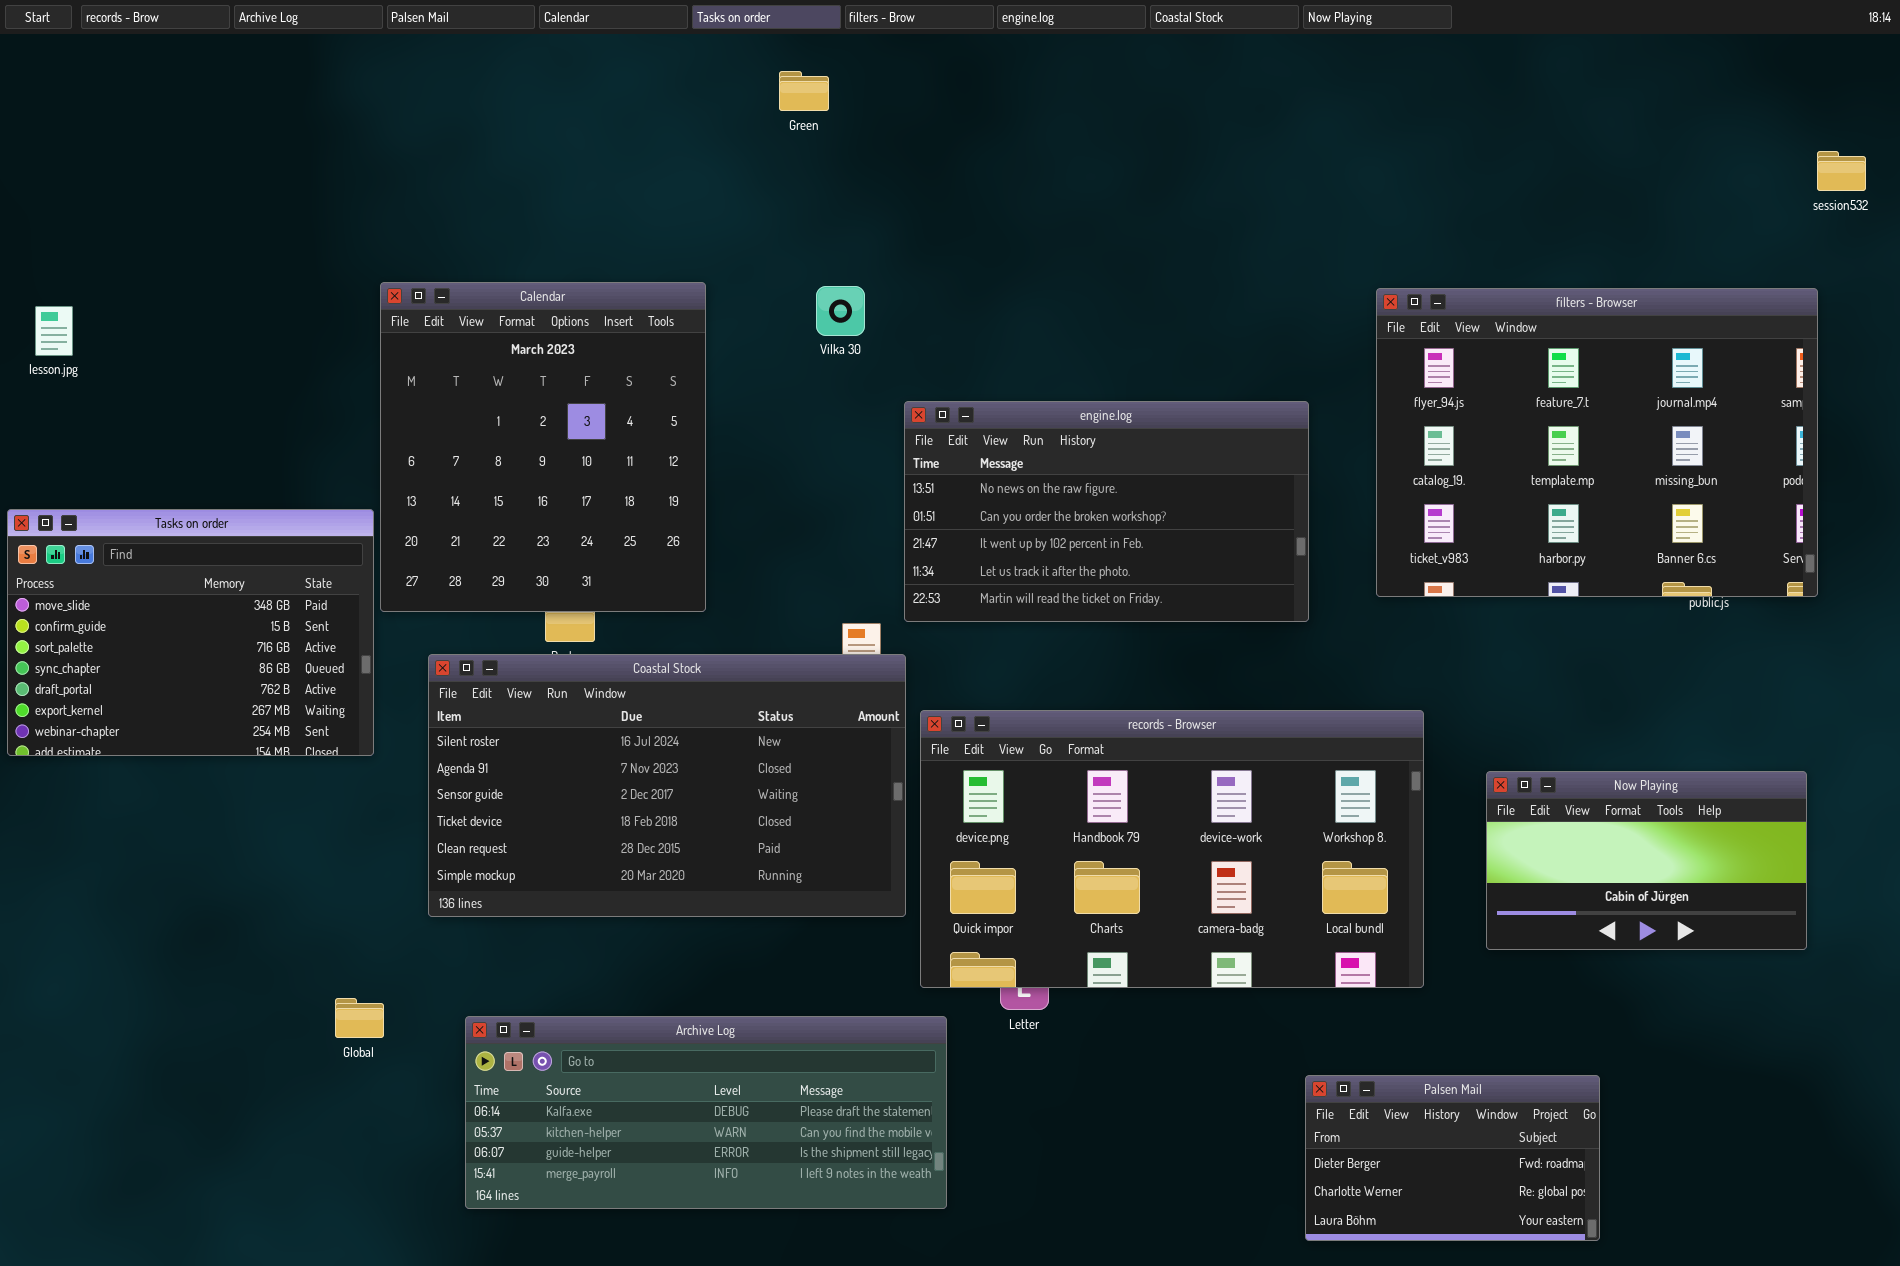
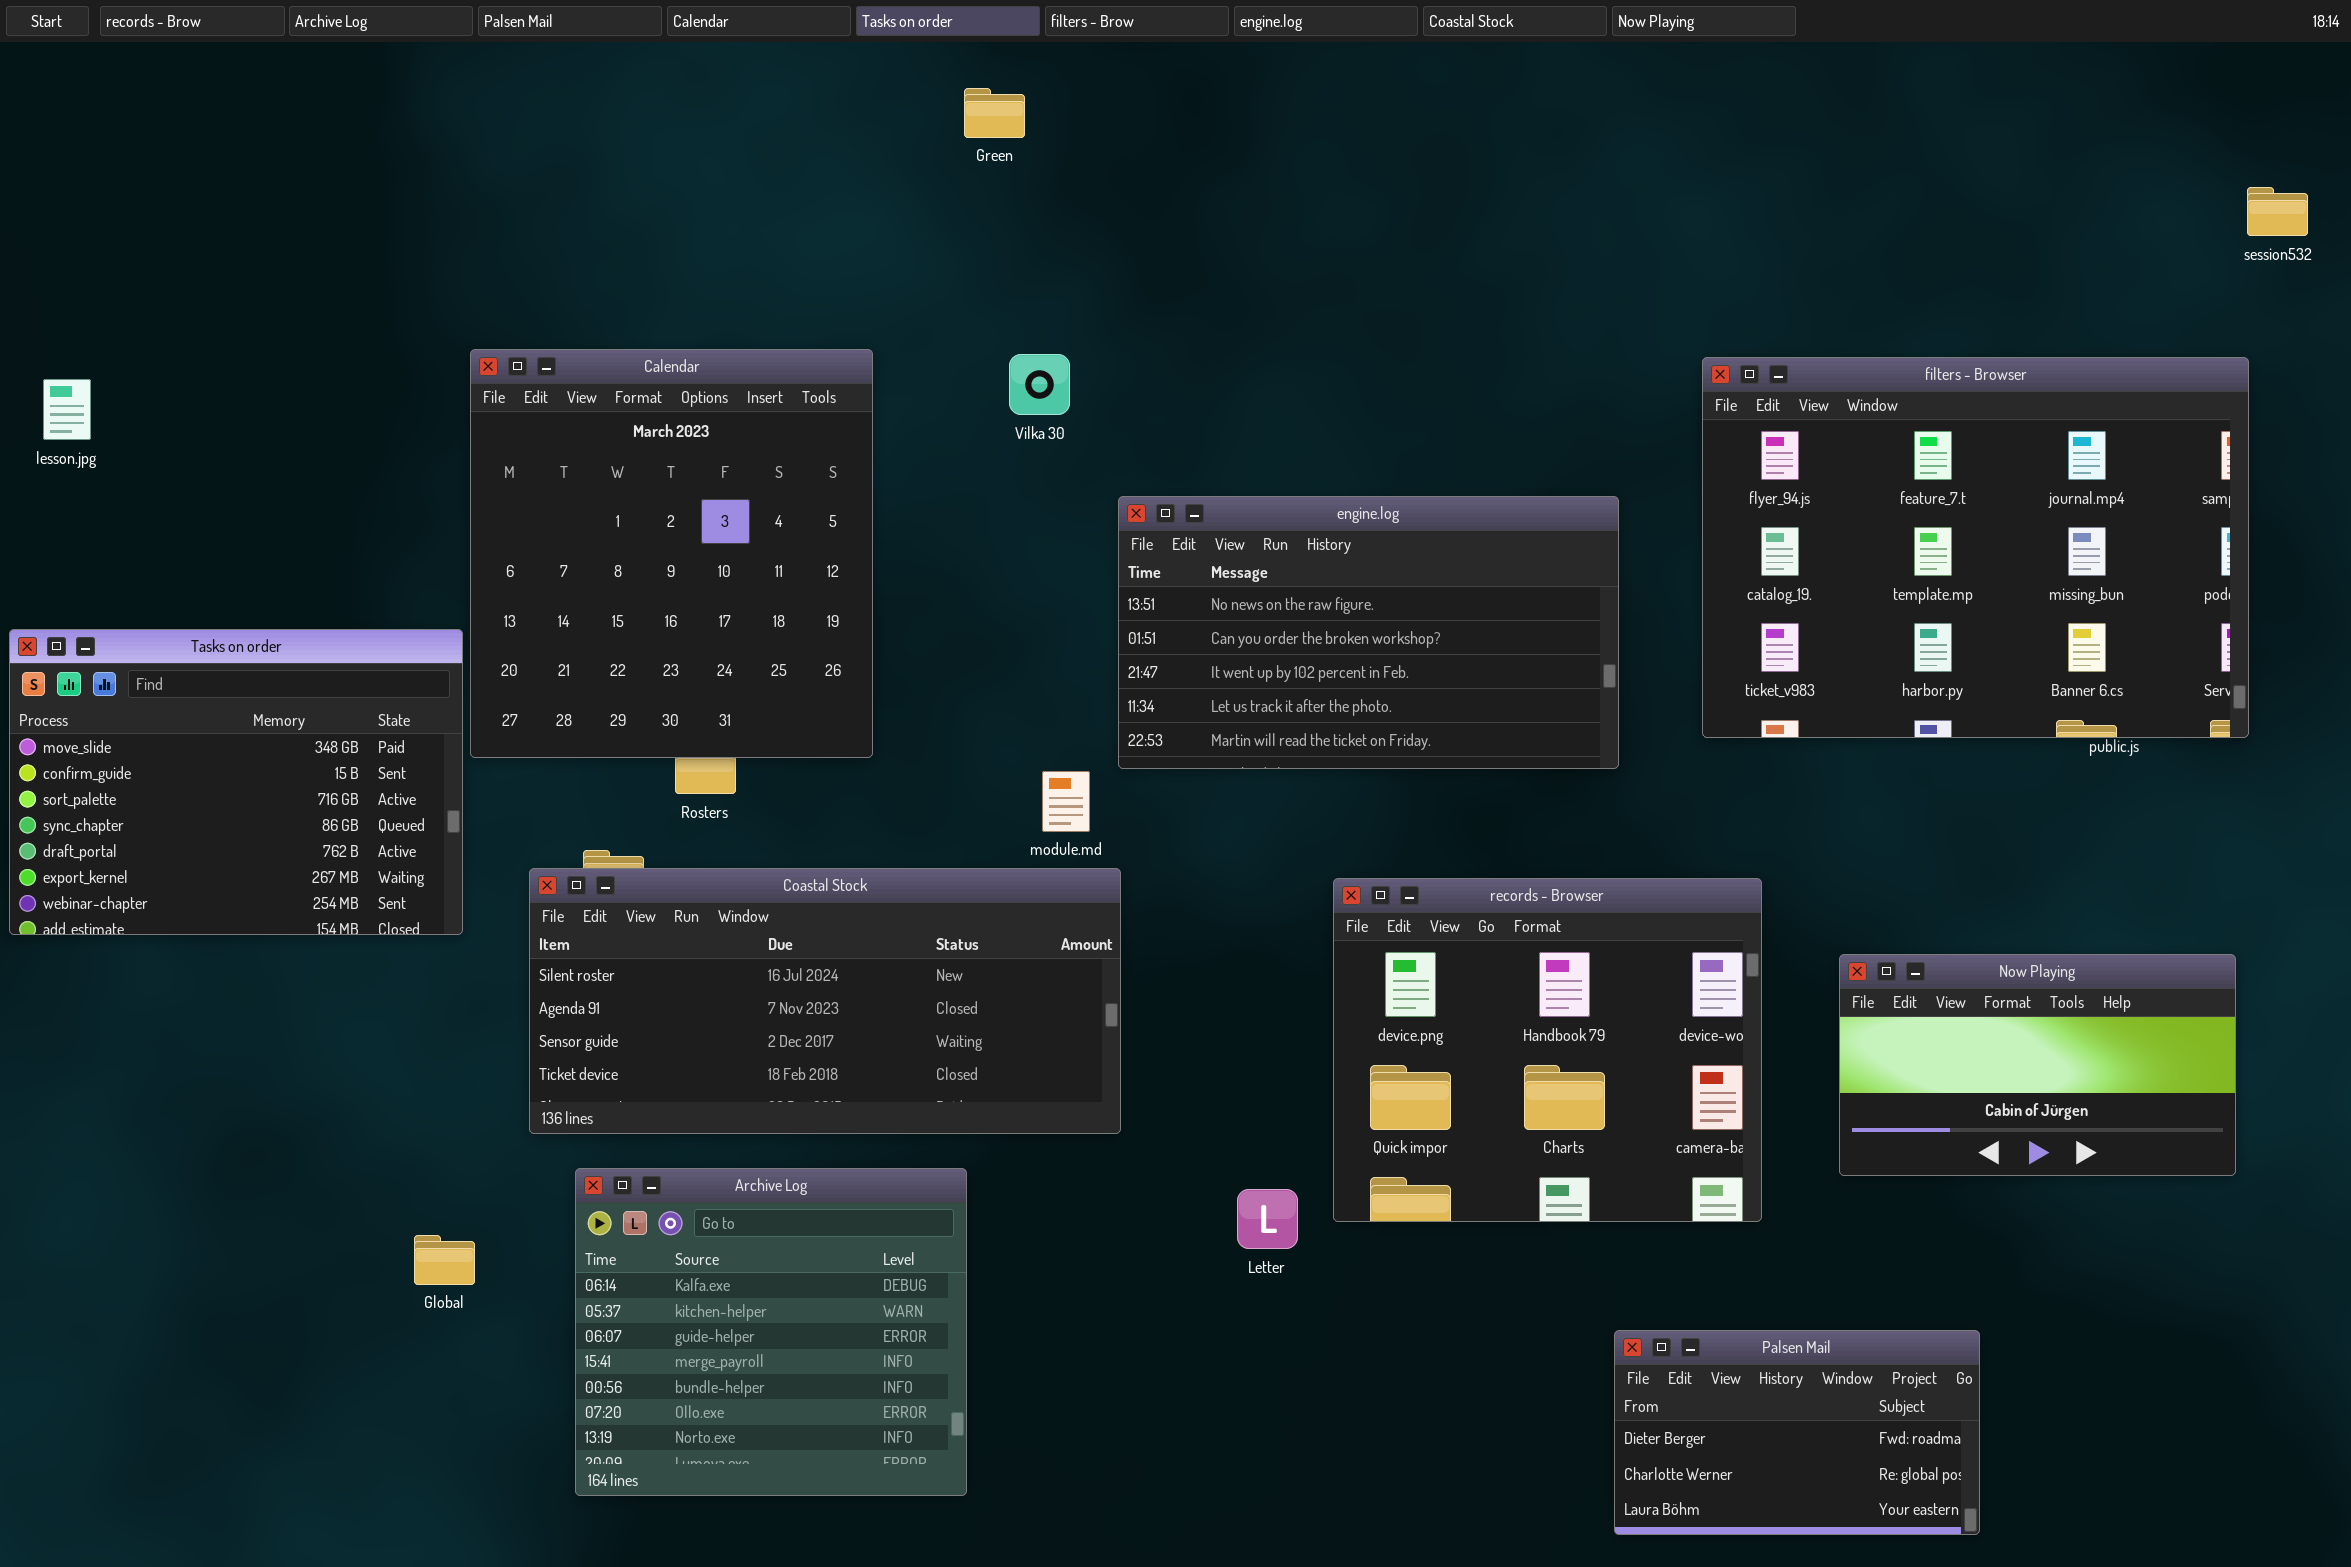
Coastal Stock: [428,654,906,917] -> [529,868,1121,1134], resized
records - Browser: [920,710,1424,988] -> [1333,878,1762,1222], resized
Archive Log: [465,1016,947,1209] -> [575,1168,967,1496], resized

